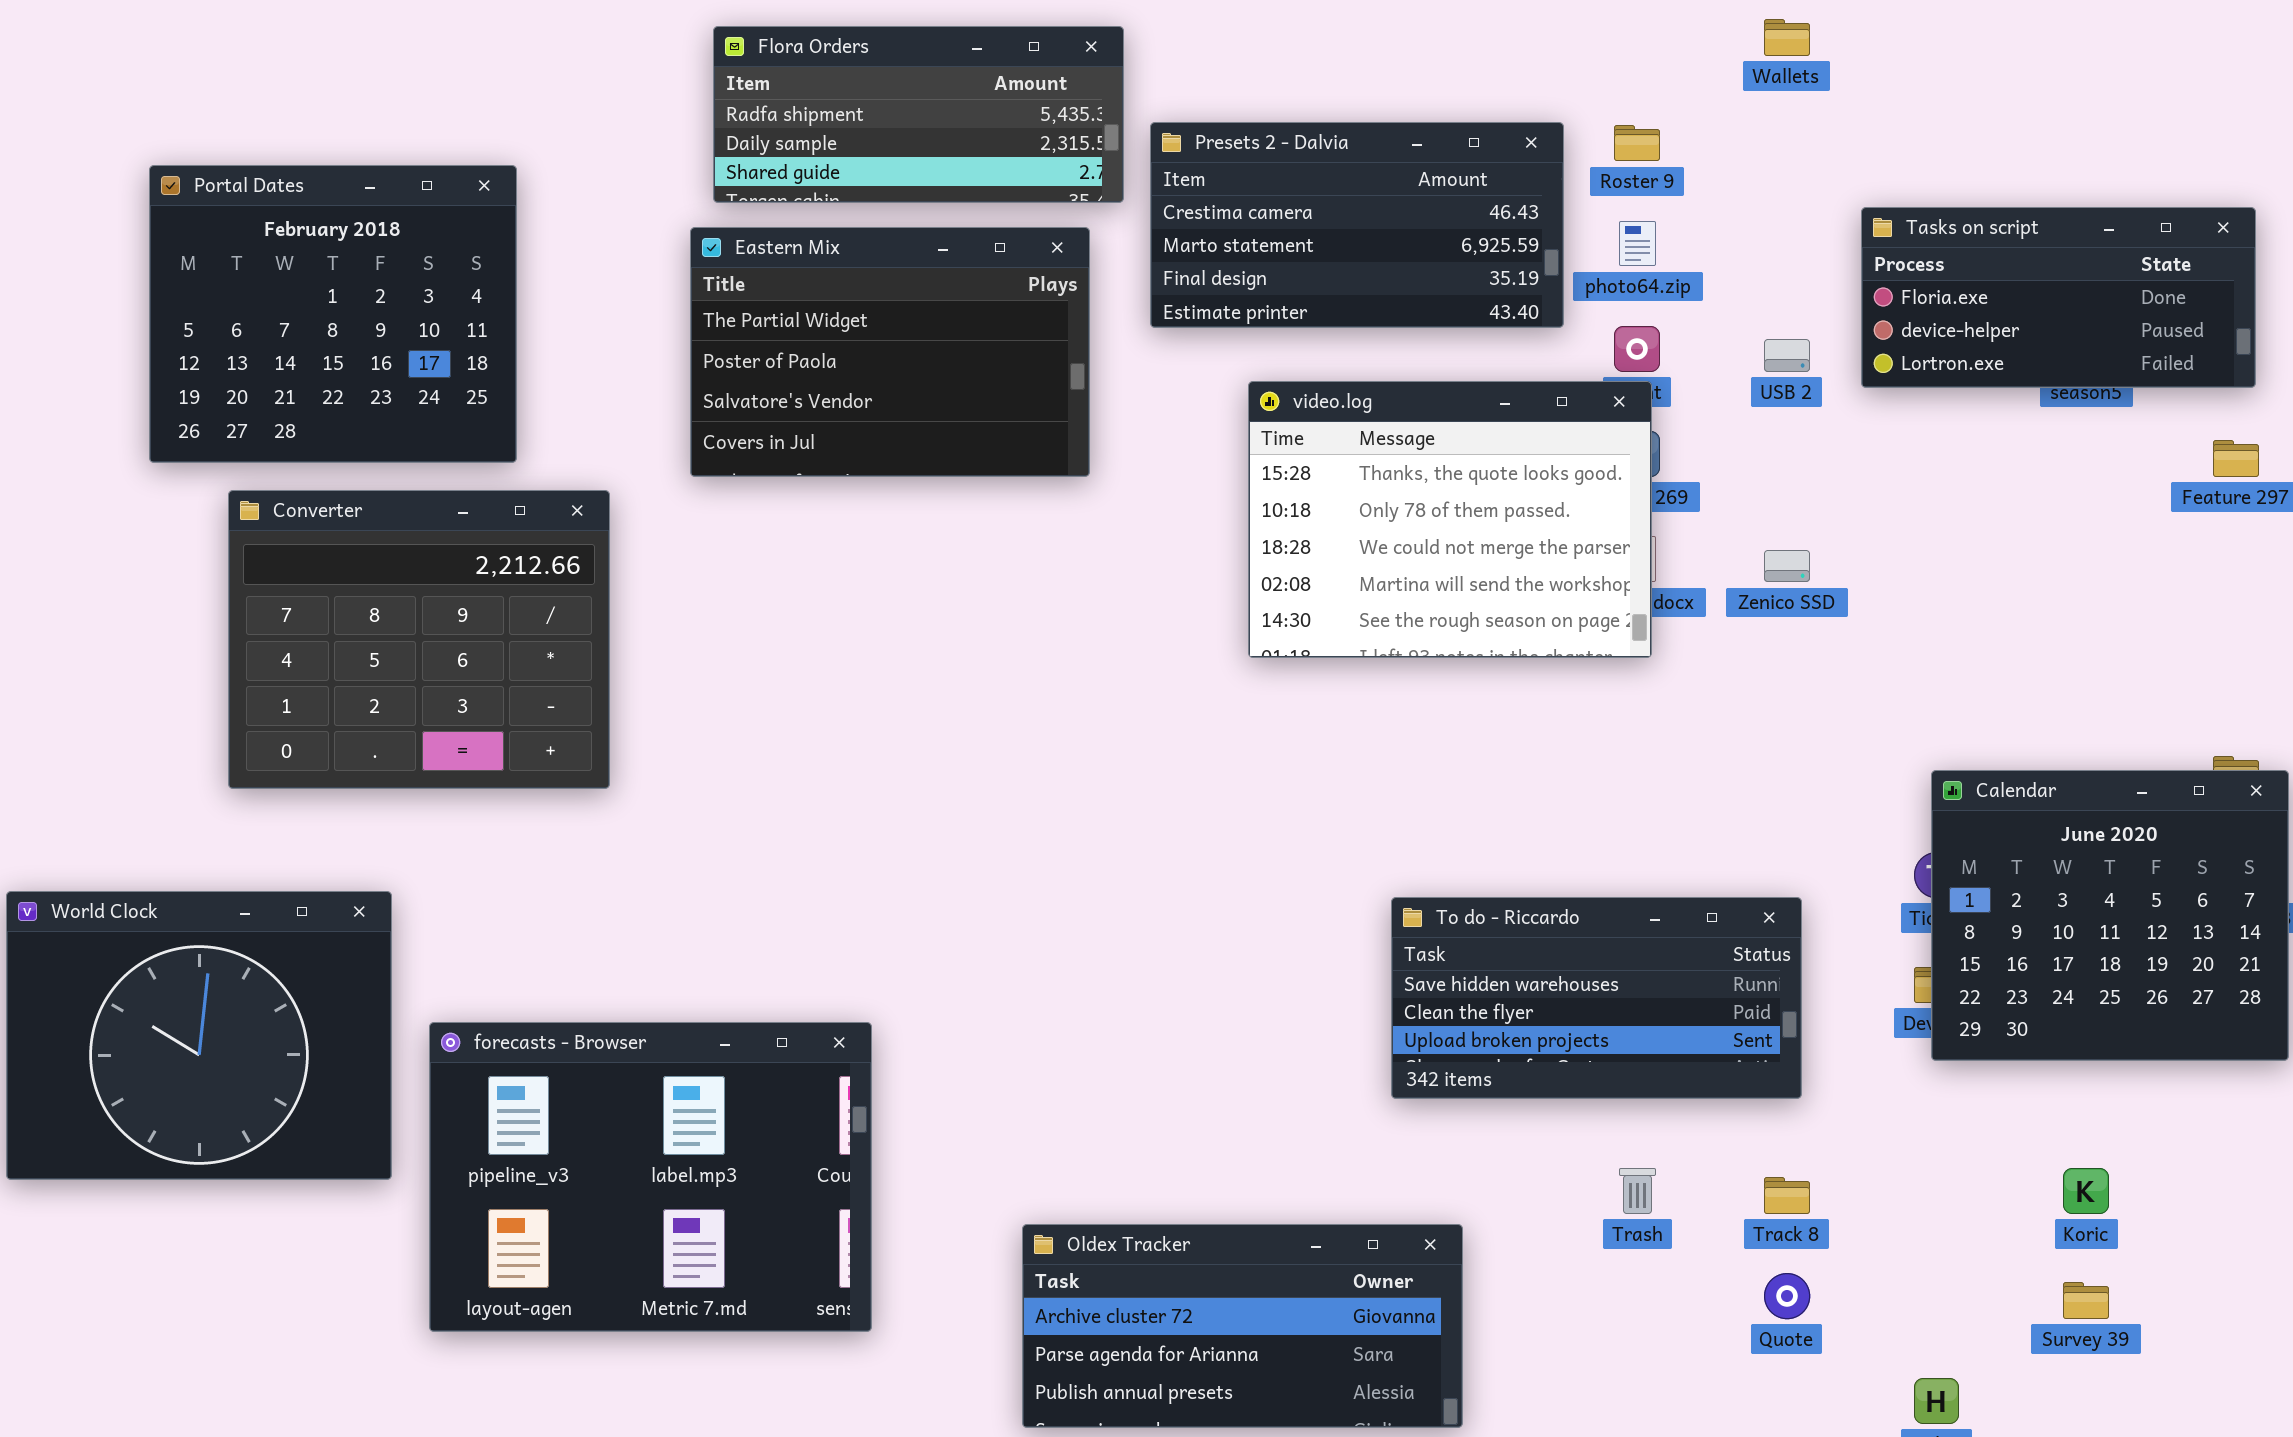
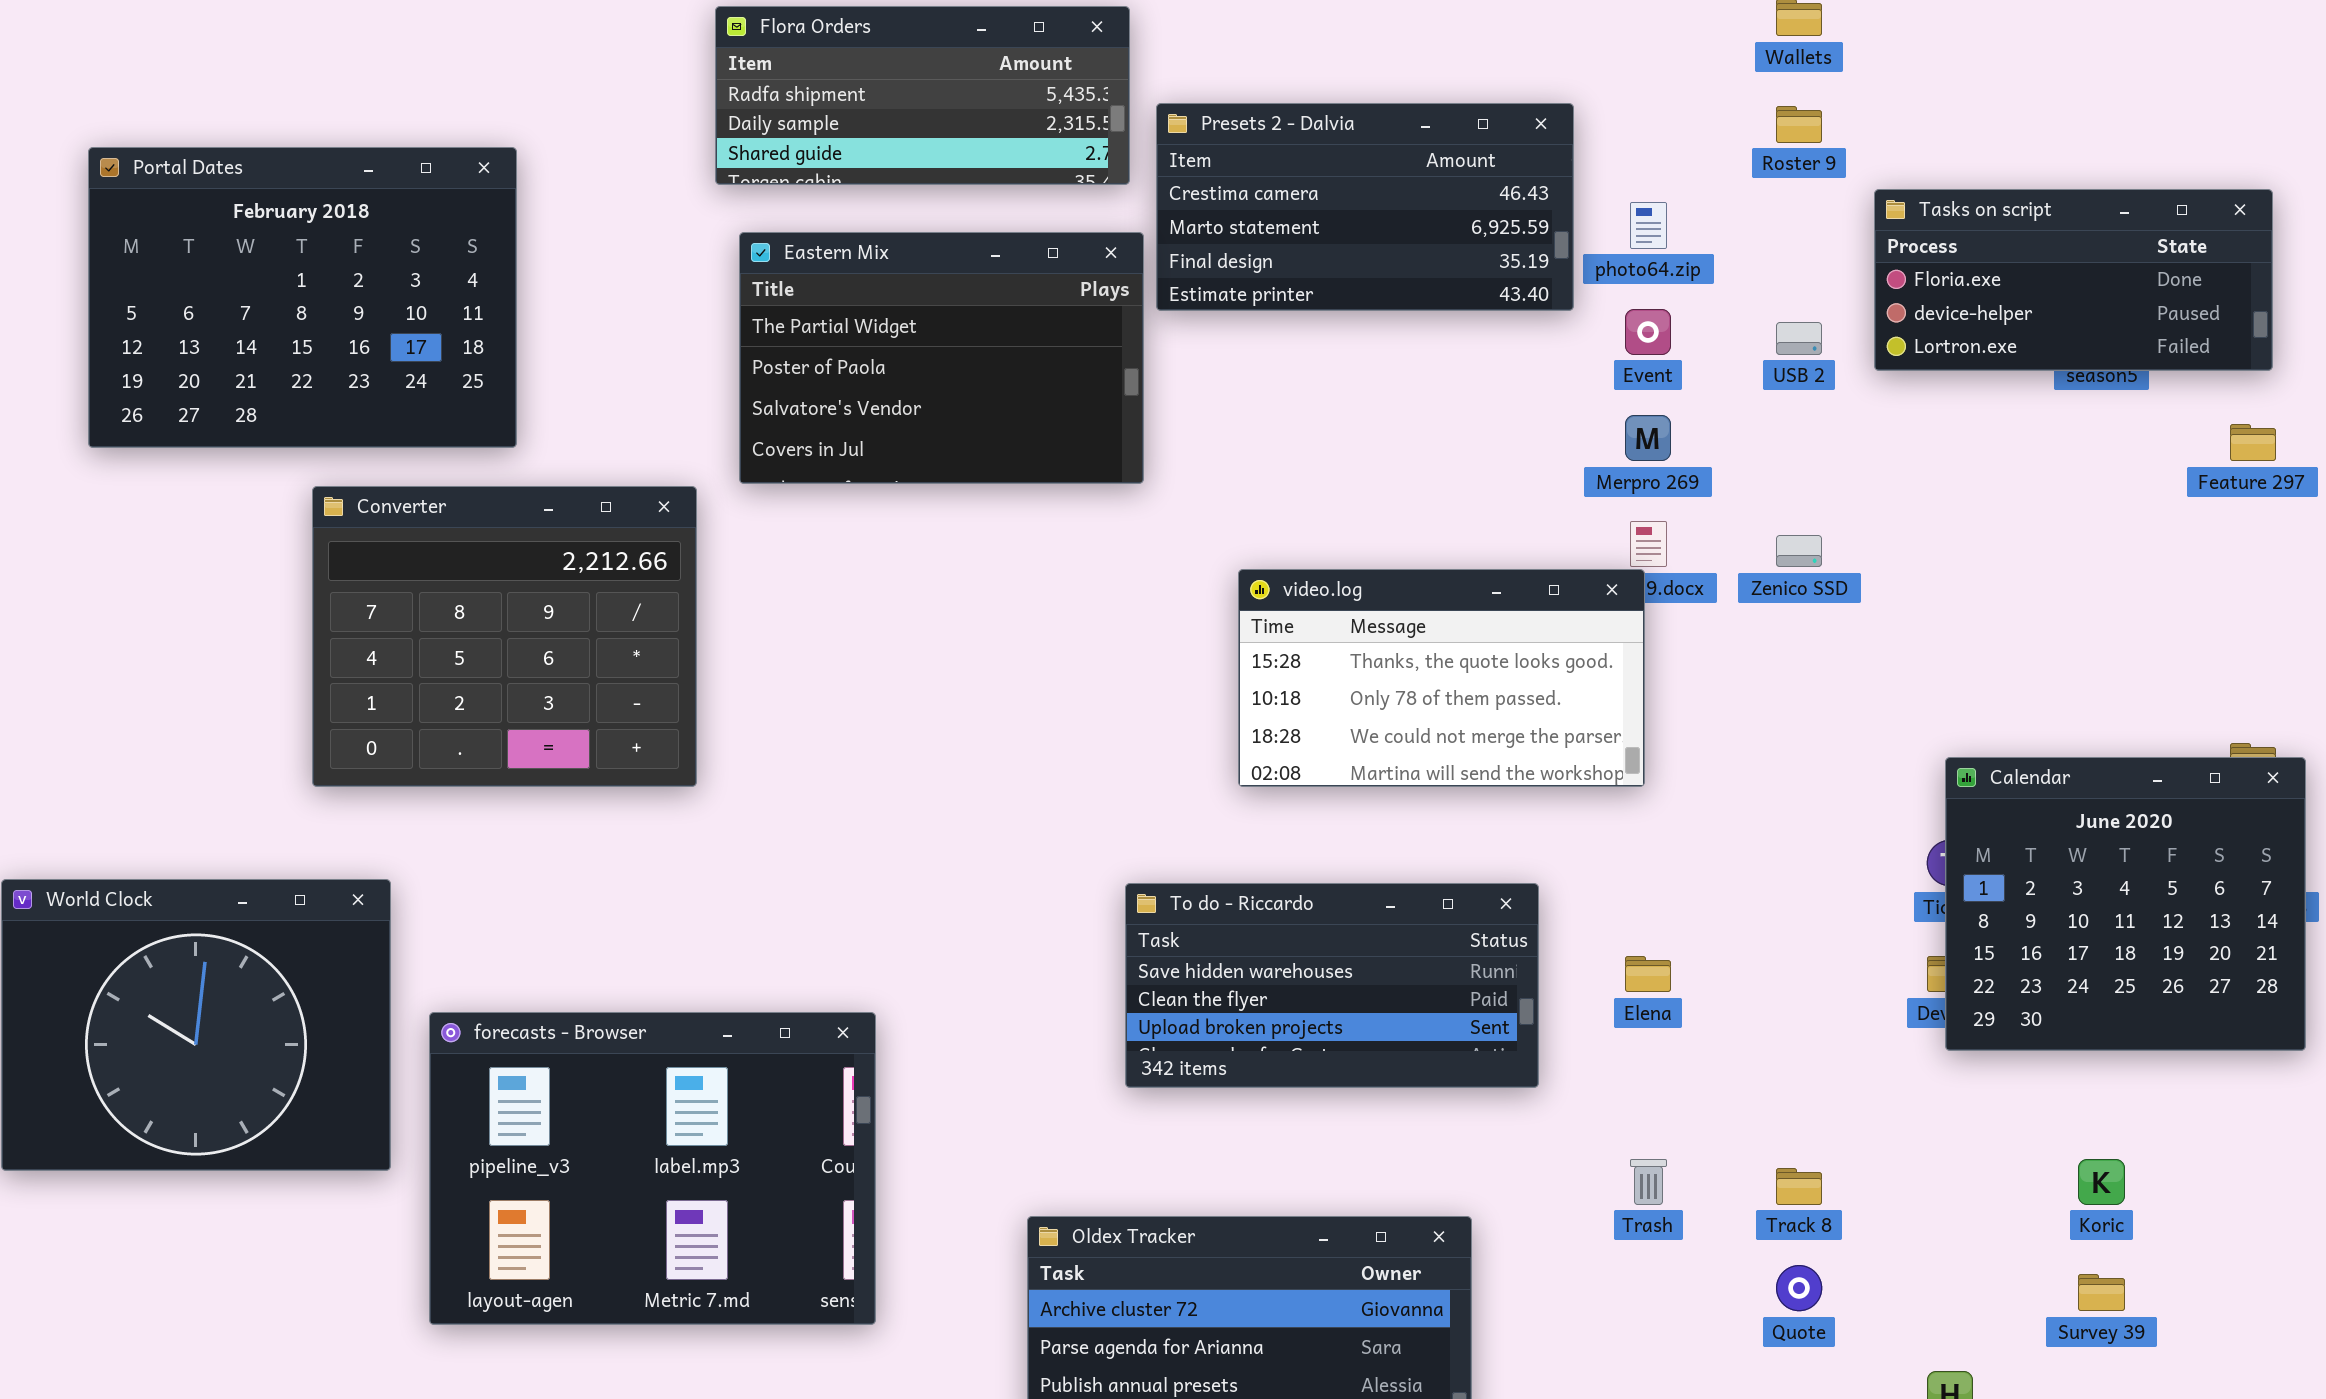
Roster 9: [1614,125,1660,161] -> [1776,106,1822,143], moved
Portal Dates: [149,165,517,463] -> [88,147,517,448], resized
Eastern Mix: [690,227,1090,477] -> [739,232,1144,484], moved
video.log: [1248,381,1652,658] -> [1238,569,1645,787], moved, resized
Converter: [228,490,610,789] -> [312,486,697,787], moved
To do - Riccardo: [1391,897,1802,1099] -> [1125,883,1539,1088], moved

